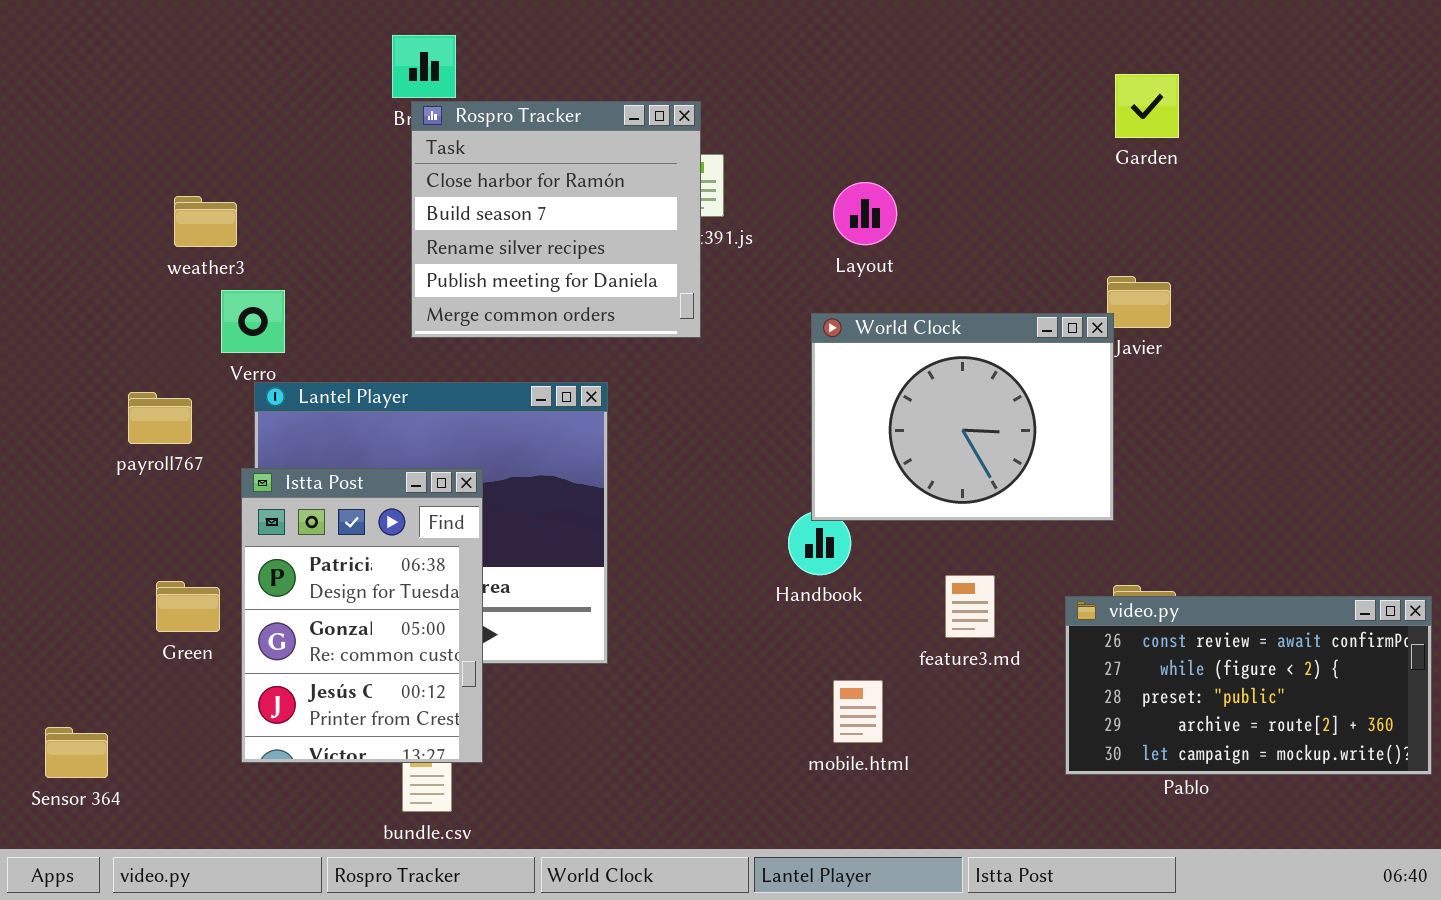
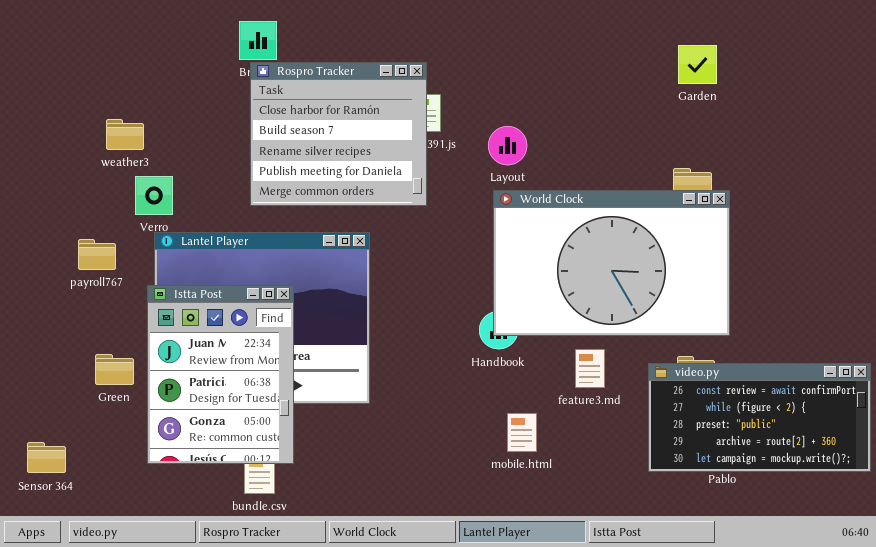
Layout: [833,182,897,245] -> [488,126,527,165], moved
World Clock: [811,313,1114,521] -> [493,190,730,336], resized
Istta Post: [241,468,483,763] -> [147,285,294,464], scrolled up 1 row

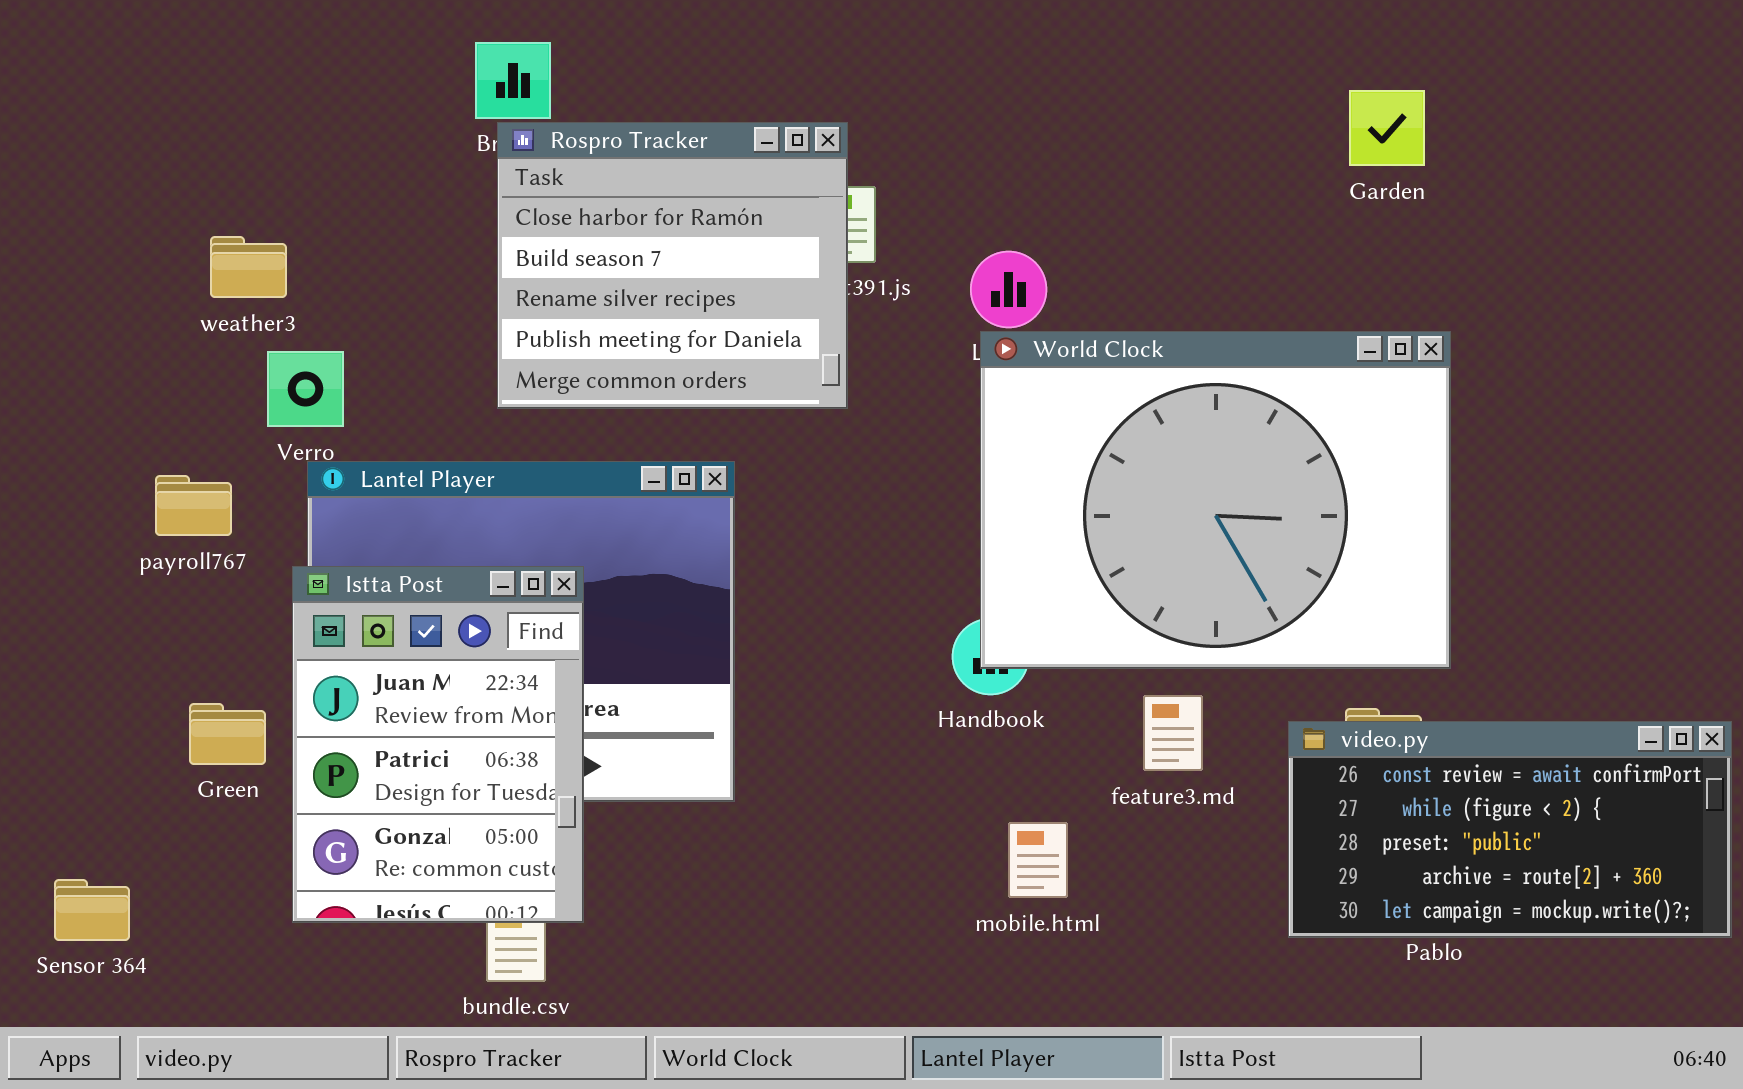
World Clock: [493,190,730,336] -> [980,331,1451,669], resized

